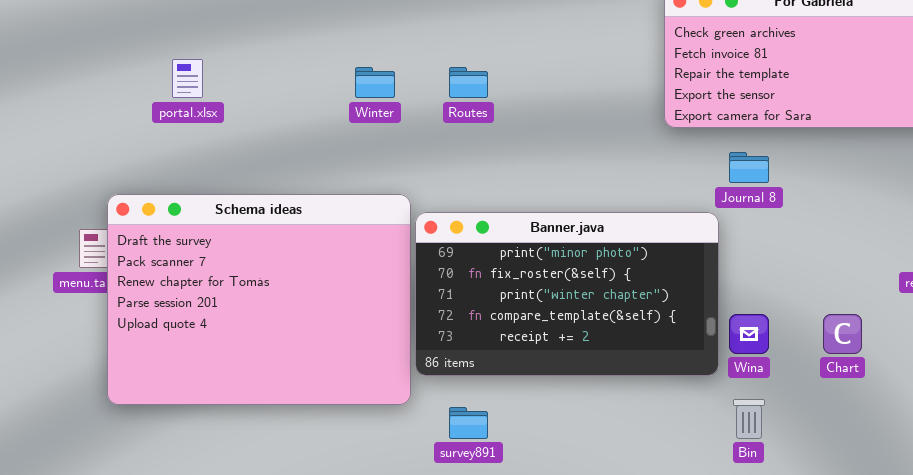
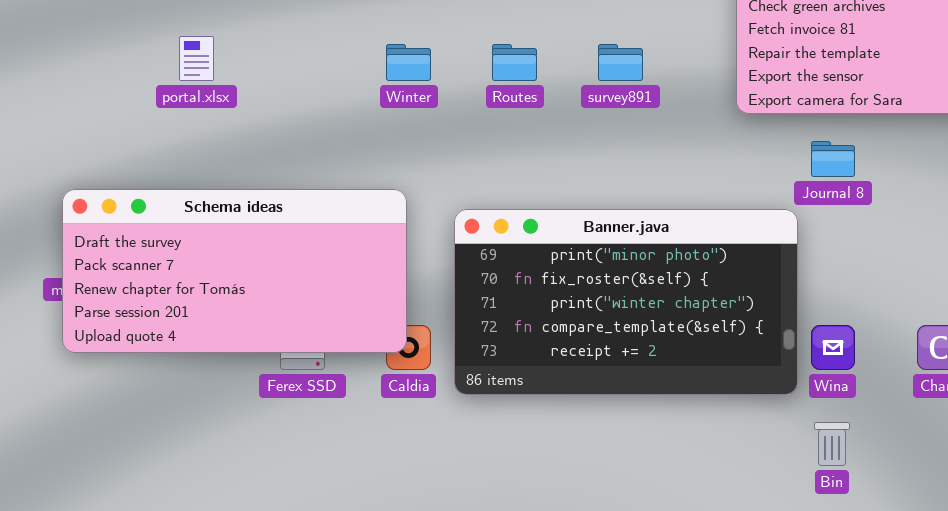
Schema ideas: [107,194,411,405] -> [62,189,407,353], moved, resized
survey891: [449,407,488,439] -> [598,44,643,81], moved

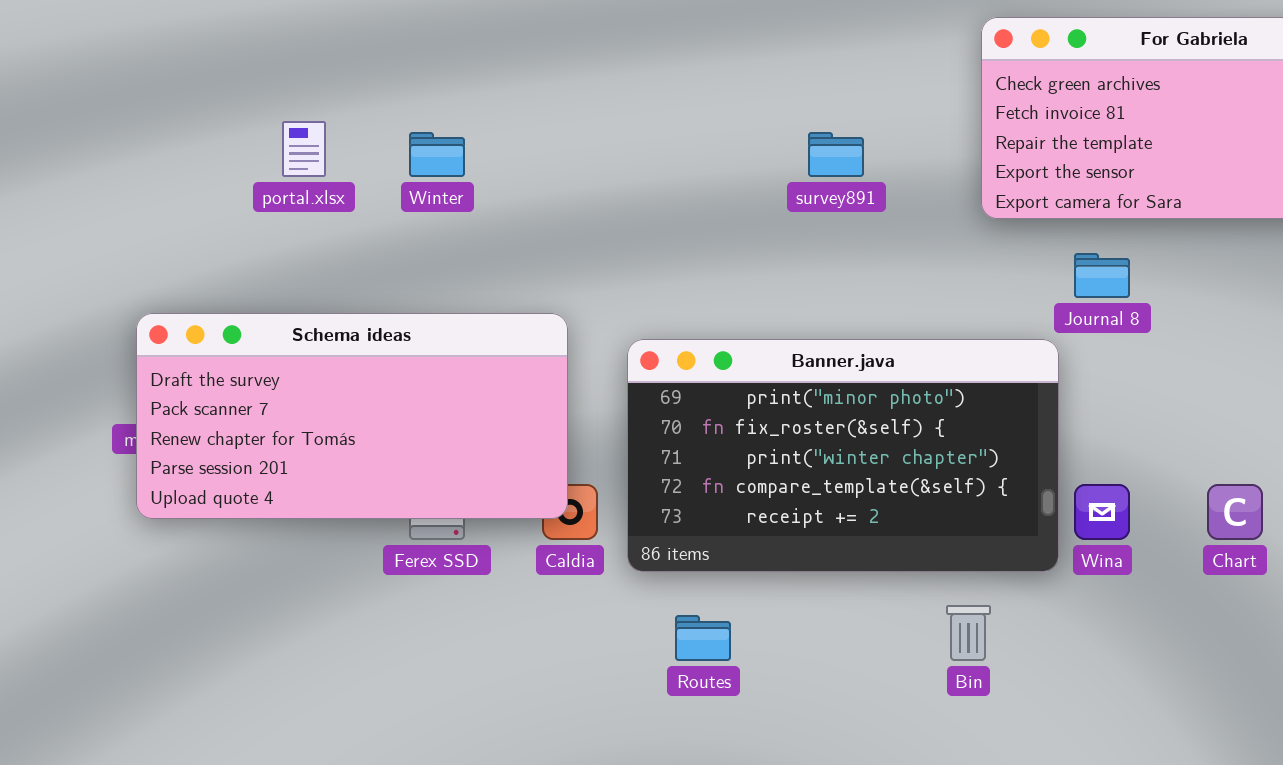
Winter: [386,44,431,81] -> [409,132,465,177], moved
Routes: [492,44,537,81] -> [675,615,731,661], moved
Bin: [814,422,850,466] -> [946,605,991,661], moved

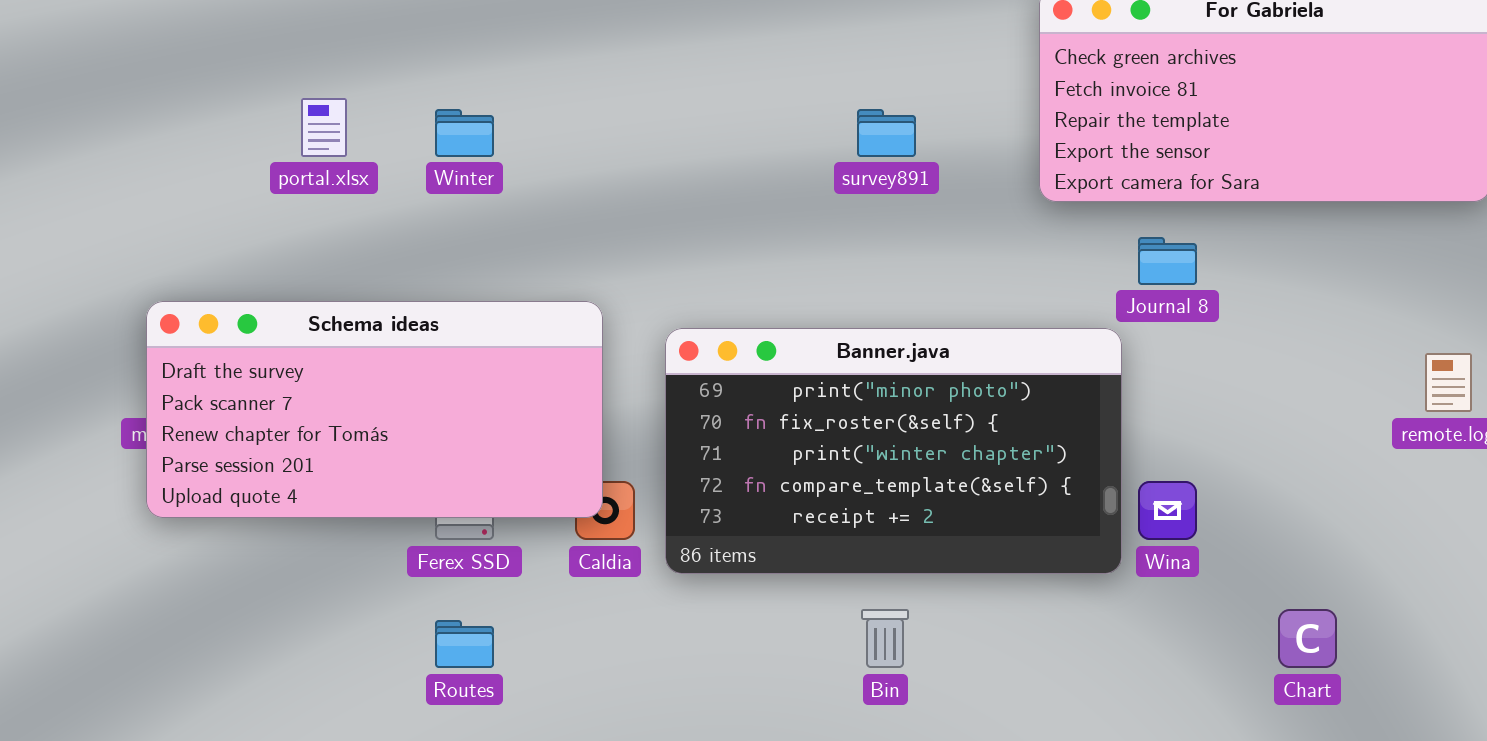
Chart: [1207,484,1263,540] -> [1278,609,1337,668], moved
Bin: [946,605,991,661] -> [861,609,909,668], moved
Routes: [675,615,731,661] -> [435,620,494,668], moved

